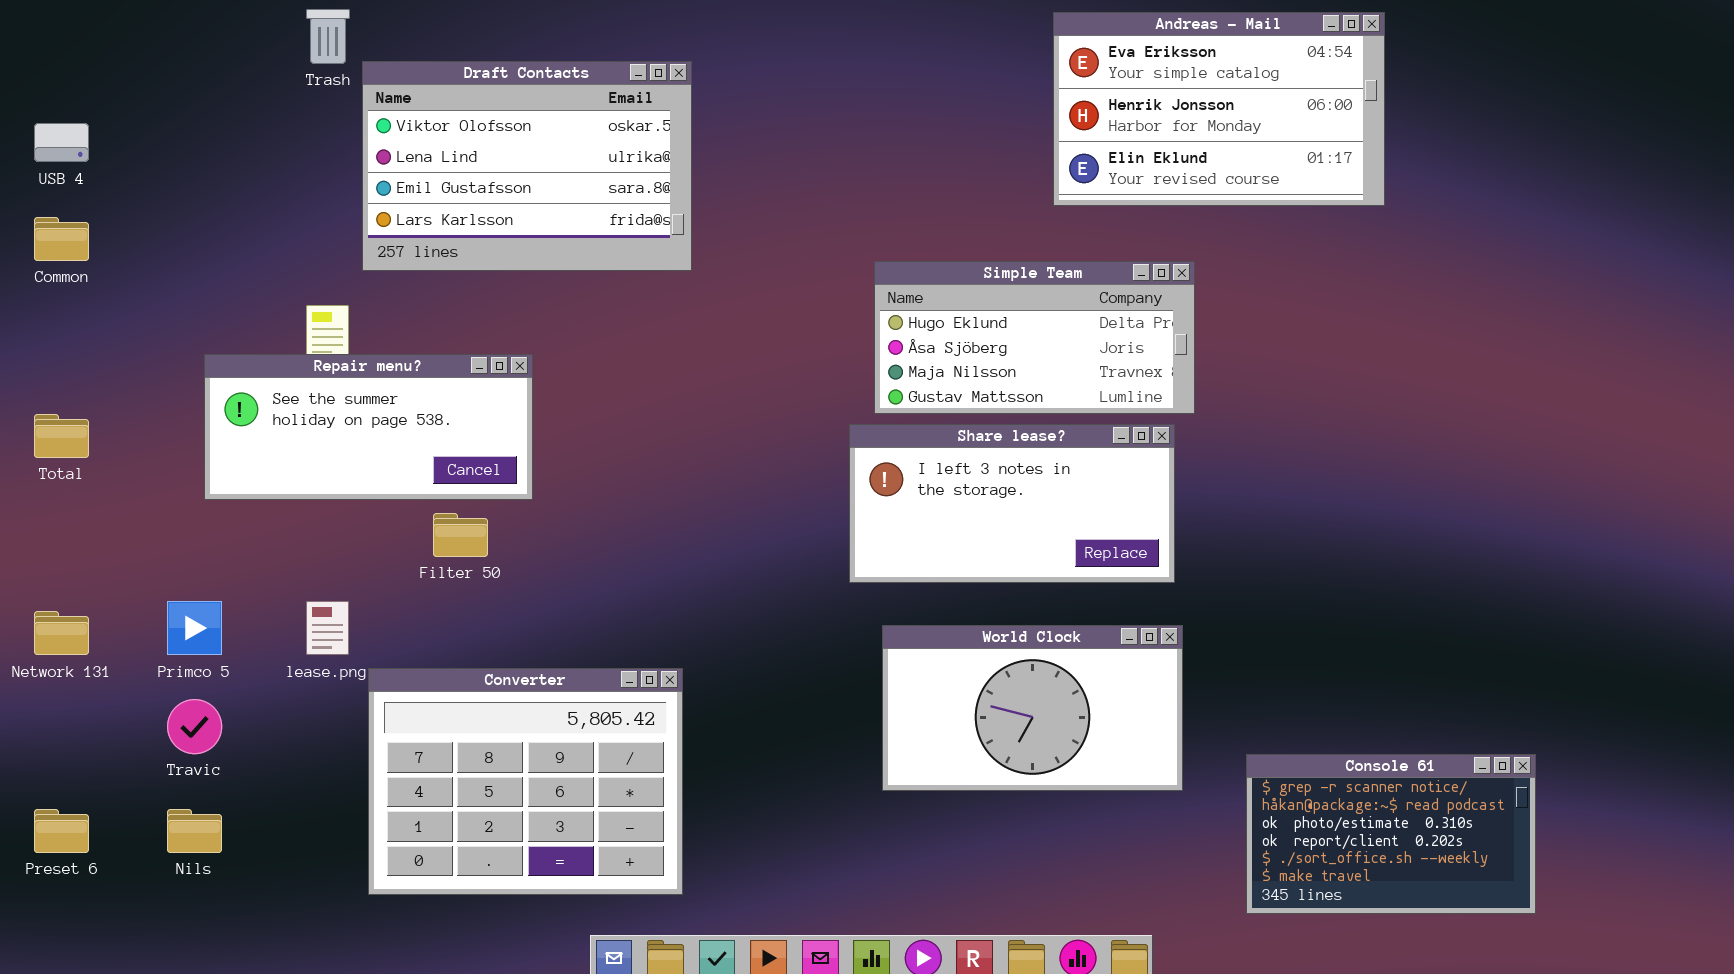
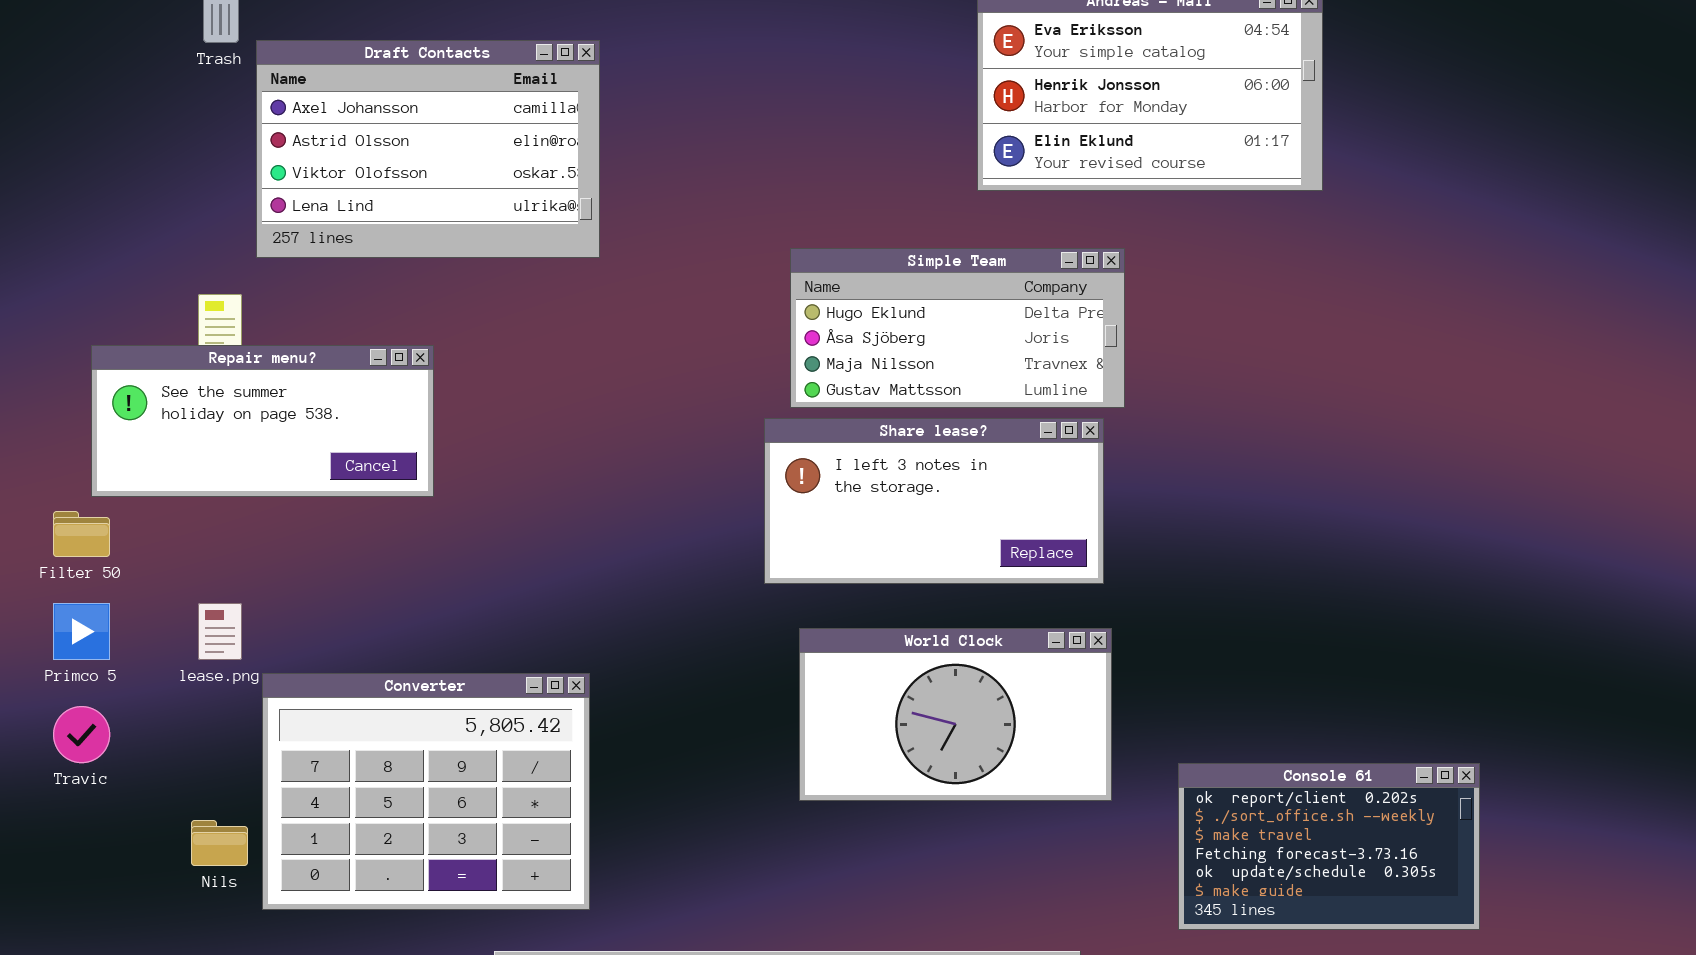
Draft Contacts: [362,61,692,271] -> [256,40,600,258], scrolled up 2 rows
Filter 50: [433,513,488,557] -> [53,511,110,557], moved
Console 61: [1246,754,1536,914] -> [1178,763,1480,930], scrolled down 3 rows
Nils: [167,809,222,853] -> [191,820,248,866], moved

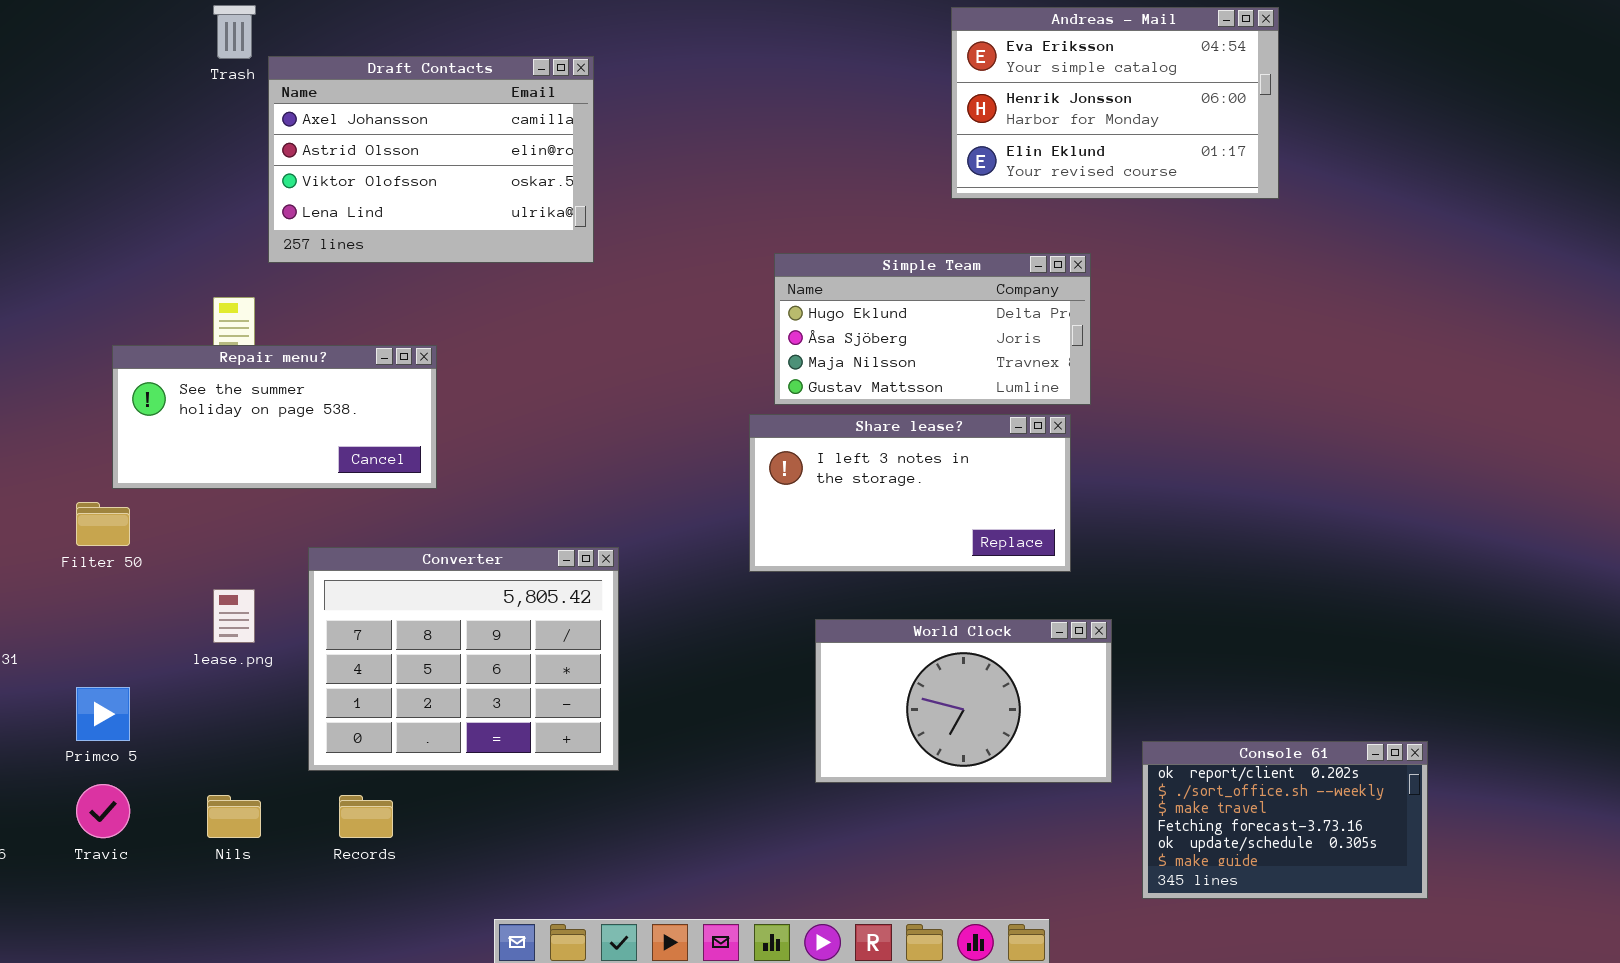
Primco 5: [53,603,110,660] -> [76,687,130,741], moved
World Clock: [799,628,1112,801] -> [815,619,1112,783], moved
Converter: [262,673,590,910] -> [308,547,619,771], moved
Travic: [53,706,110,763] -> [76,784,130,838], moved

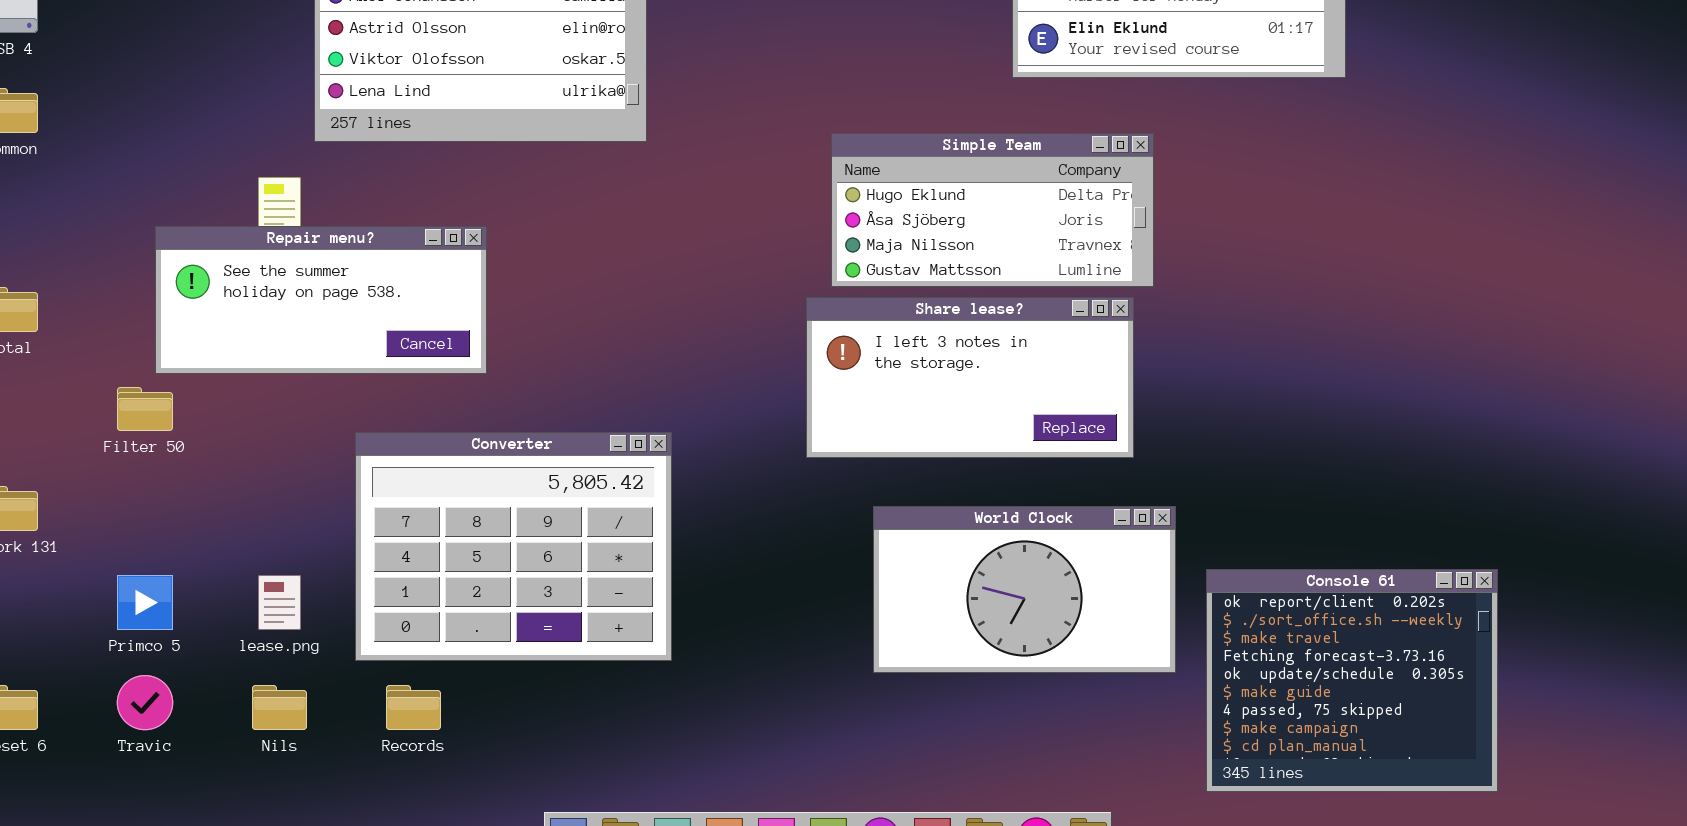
lease.png: [213,589,255,643] -> [258,575,301,630], moved
Console 61: [1142,741,1428,899] -> [1206,569,1498,792], resized

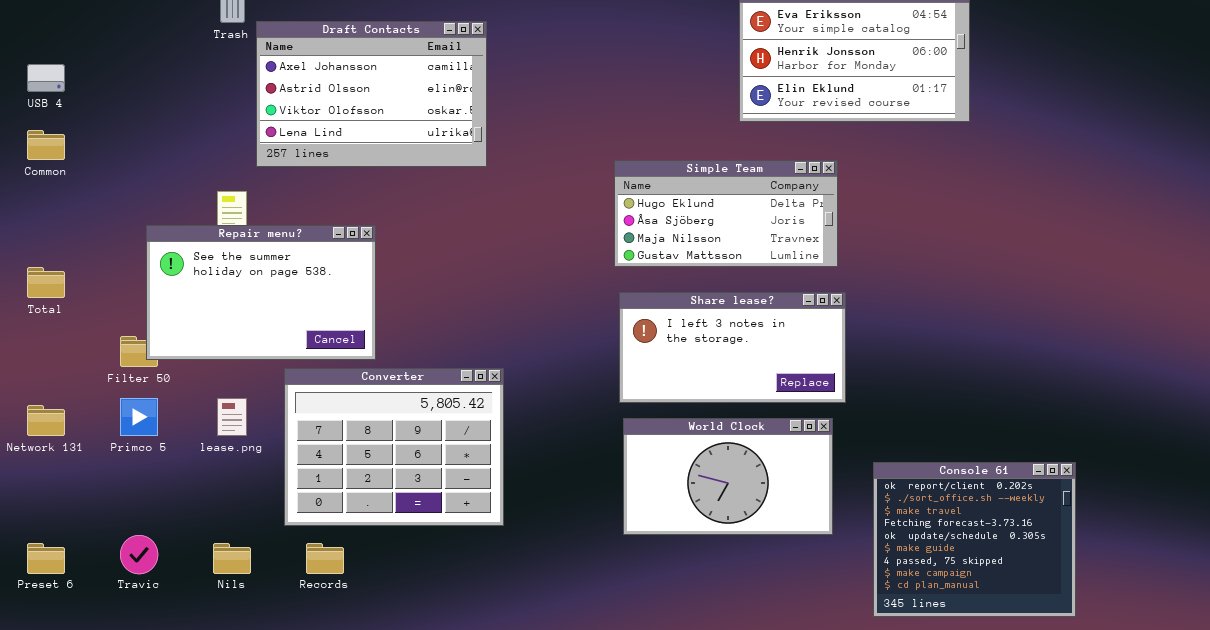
Repair menu?: [155,226,487,374] -> [146,225,376,360], resized
Share lease?: [806,297,1134,458] -> [619,292,846,403], moved
World Clock: [873,506,1176,673] -> [623,418,833,535], moved
Primco 5: [117,575,173,630] -> [120,398,158,436], moved
lease.png: [258,575,301,630] -> [217,398,247,436], moved

